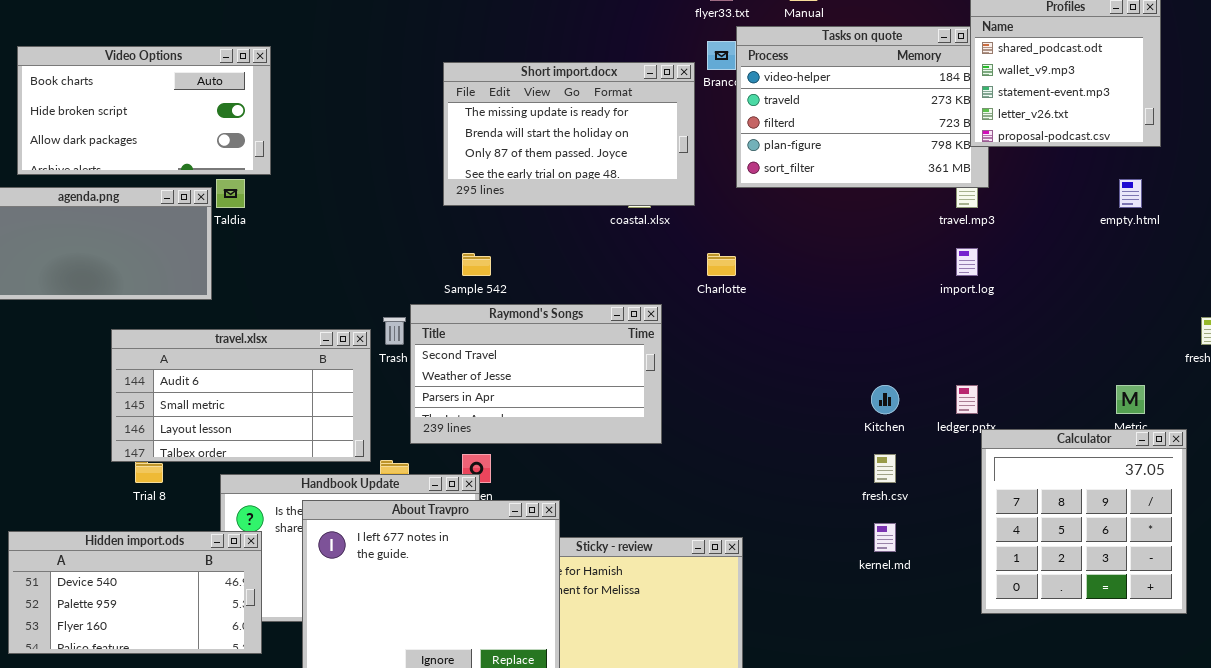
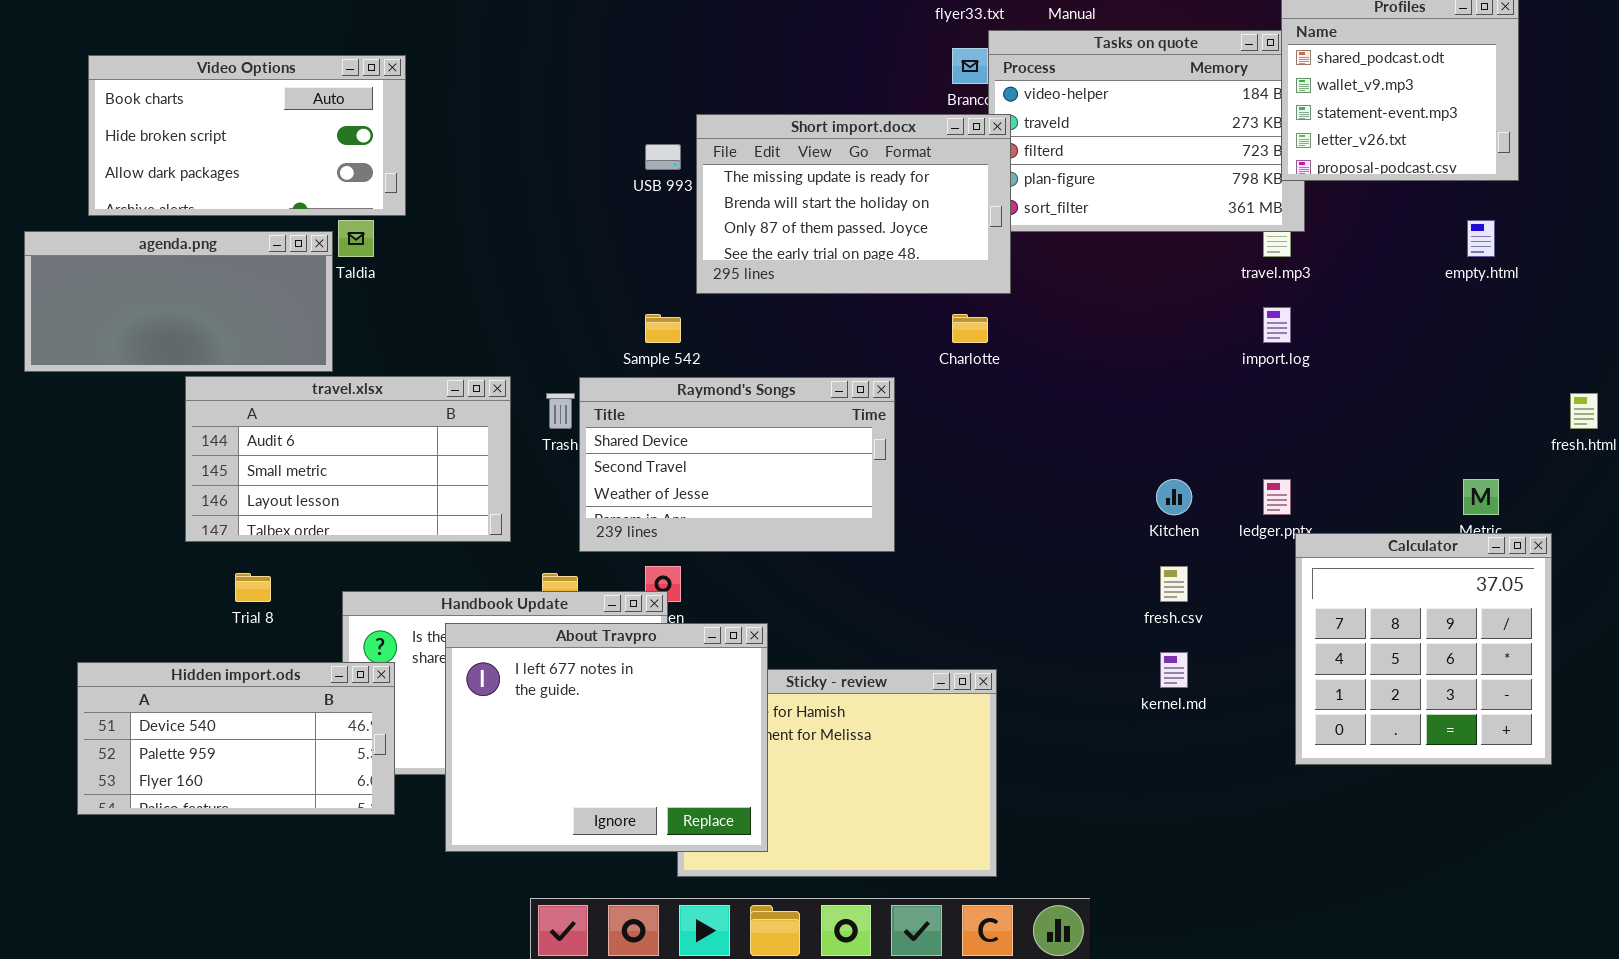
Short import.docx: [443,62,695,206] -> [696,114,1011,294], moved
Raymond's Songs: [410,304,662,444] -> [579,377,895,552], scrolled up 1 row
travel.xlsx: [111,329,371,462] -> [185,376,511,542], moved

